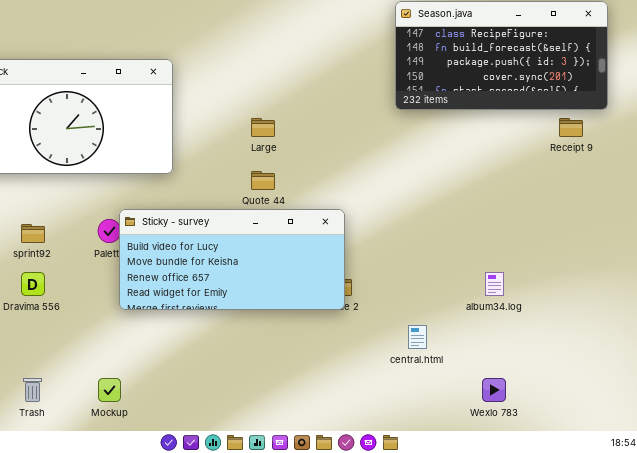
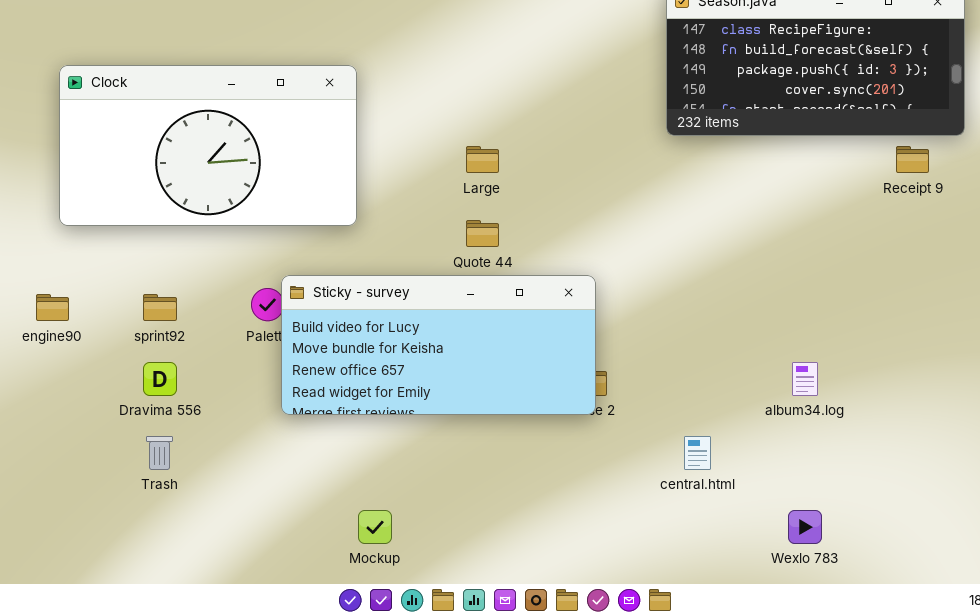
Trash: [23,378,42,402] -> [146,436,173,470], moved
Mockup: [98,378,121,402] -> [358,510,392,544], moved

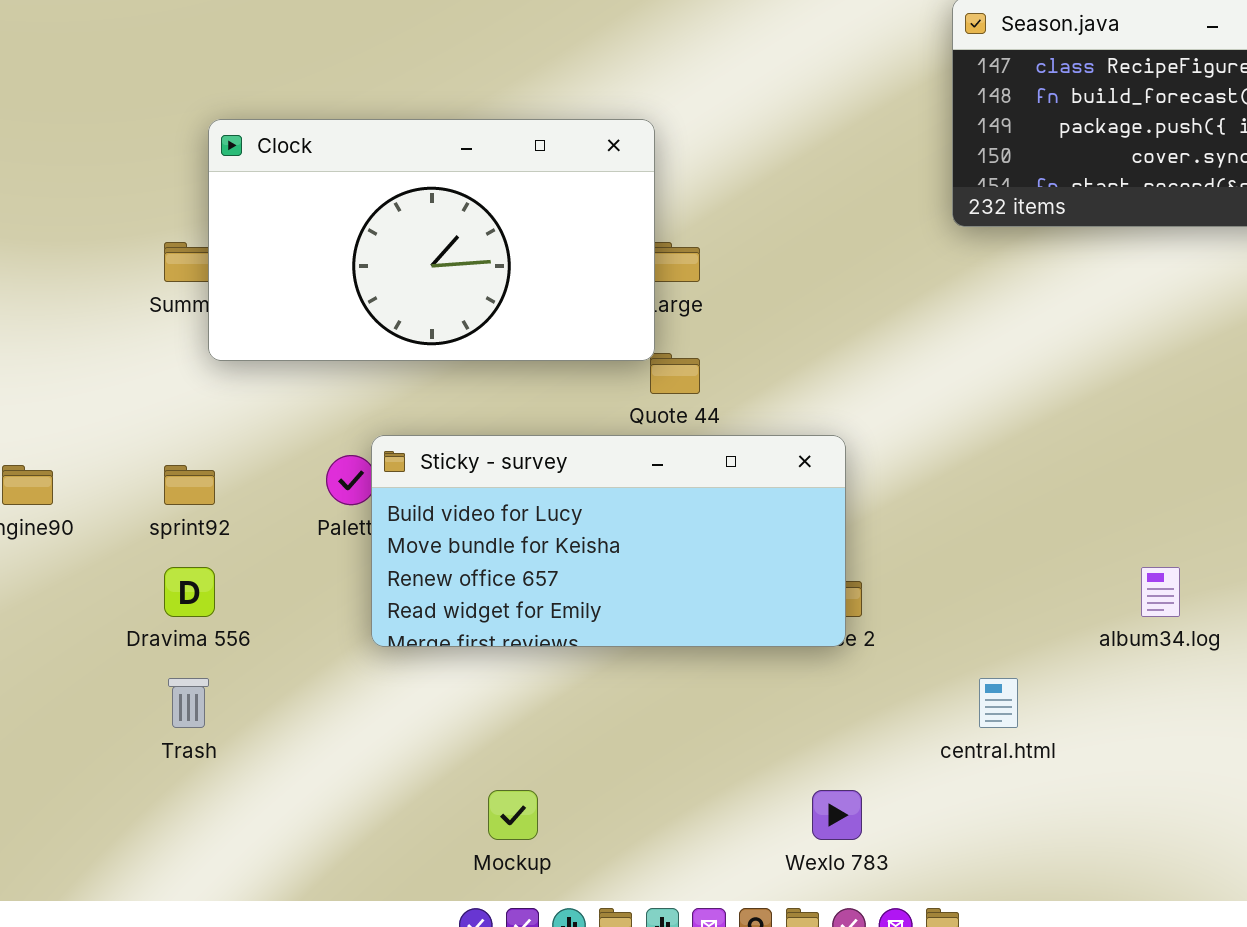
Clock: [59,65,357,226] -> [208,119,655,361], moved
Wexlo 783: [788,510,822,544] -> [812,790,862,840], moved

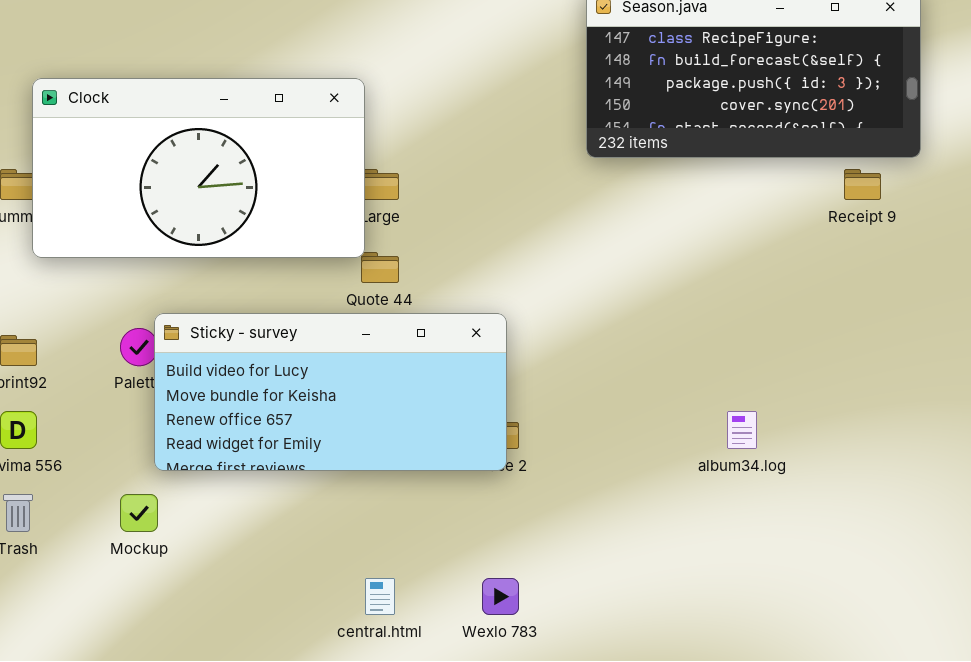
central.html: [979,678,1018,728] -> [365,578,395,615], moved
Mockup: [488,790,538,840] -> [120,494,158,532], moved

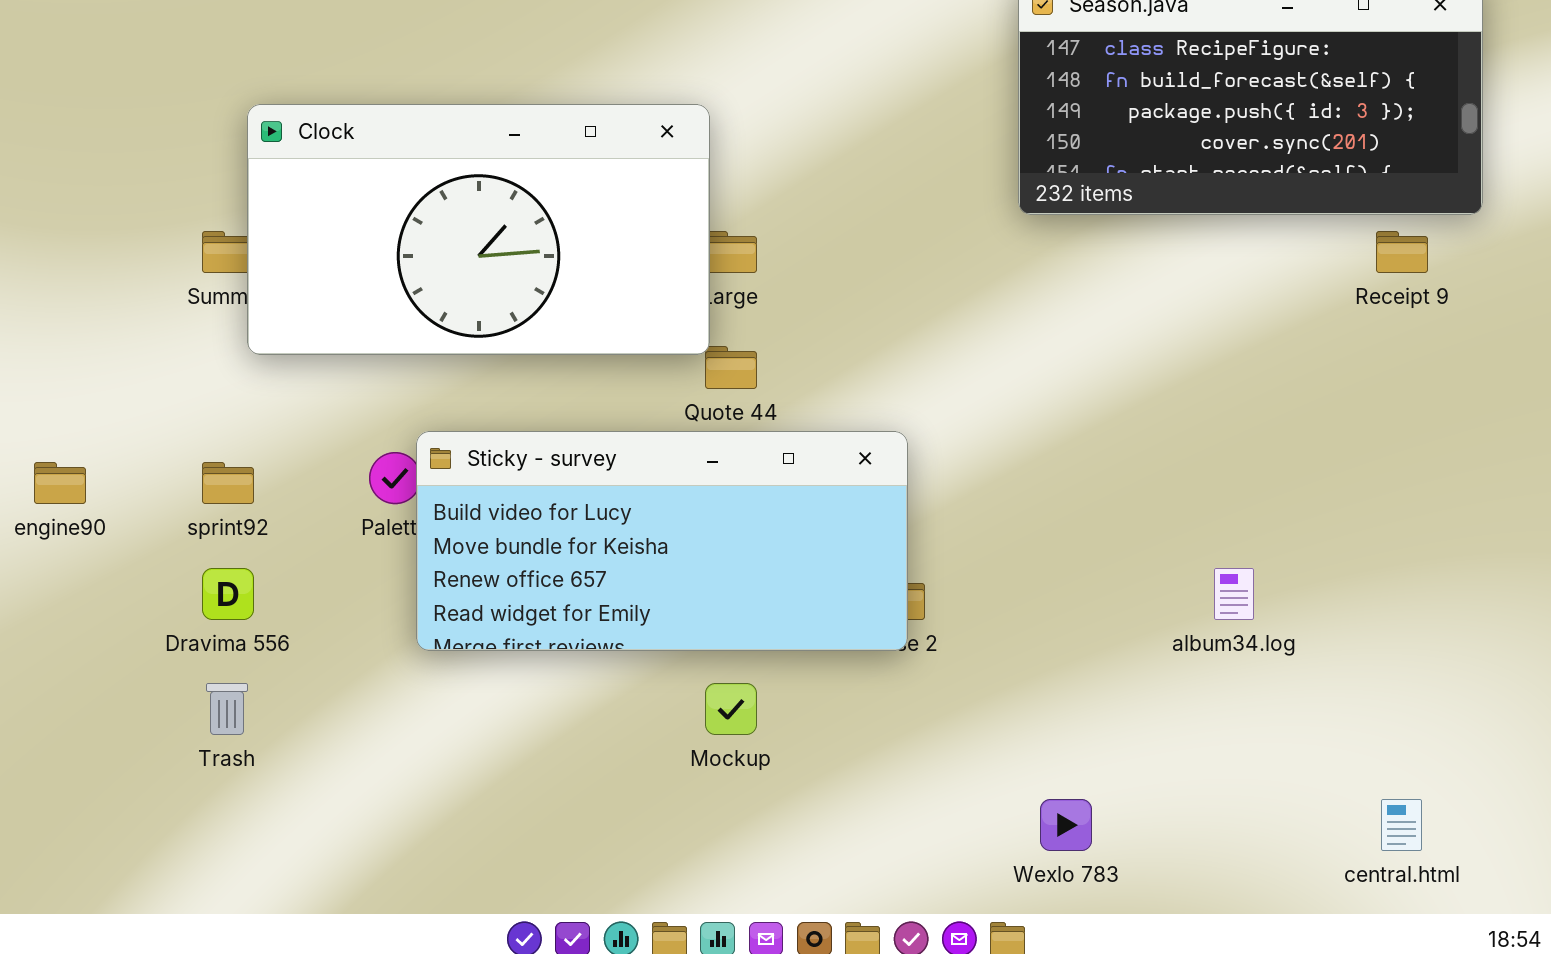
Mockup: [120,494,158,532] -> [705,683,757,735], moved
central.html: [365,578,395,615] -> [1381,799,1422,851], moved
Wexlo 783: [482,578,519,615] -> [1040,799,1092,851], moved

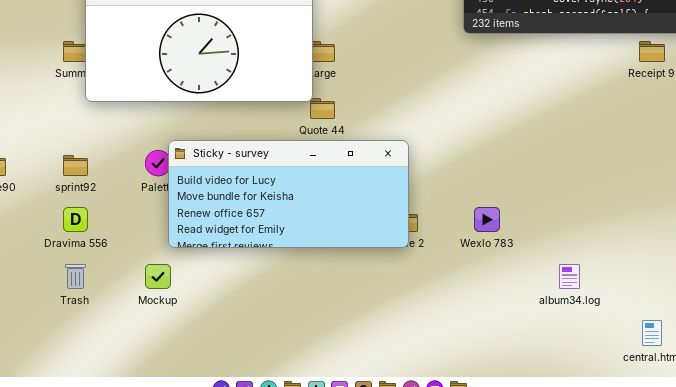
album34.log: [1214,568,1254,620] -> [559,264,580,289], moved
Mockup: [705,683,757,735] -> [145,264,171,289], moved
Wexlo 783: [1040,799,1092,851] -> [474,207,500,232], moved

